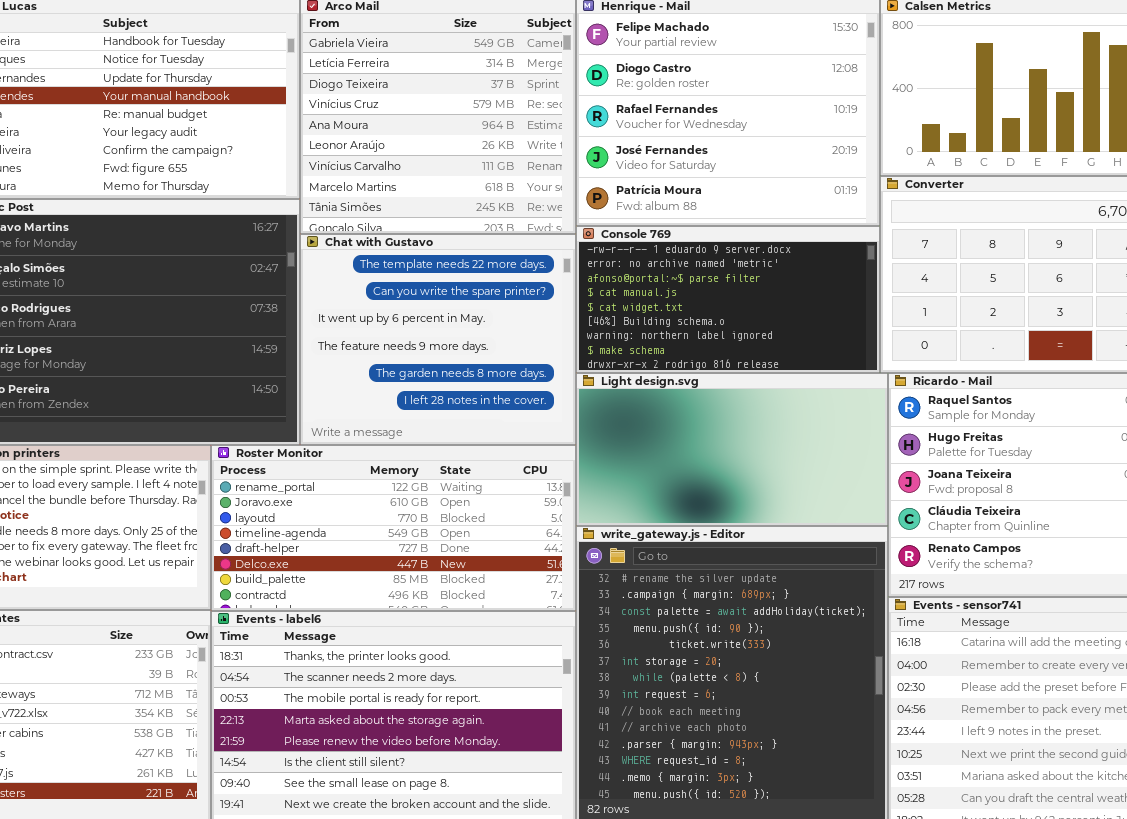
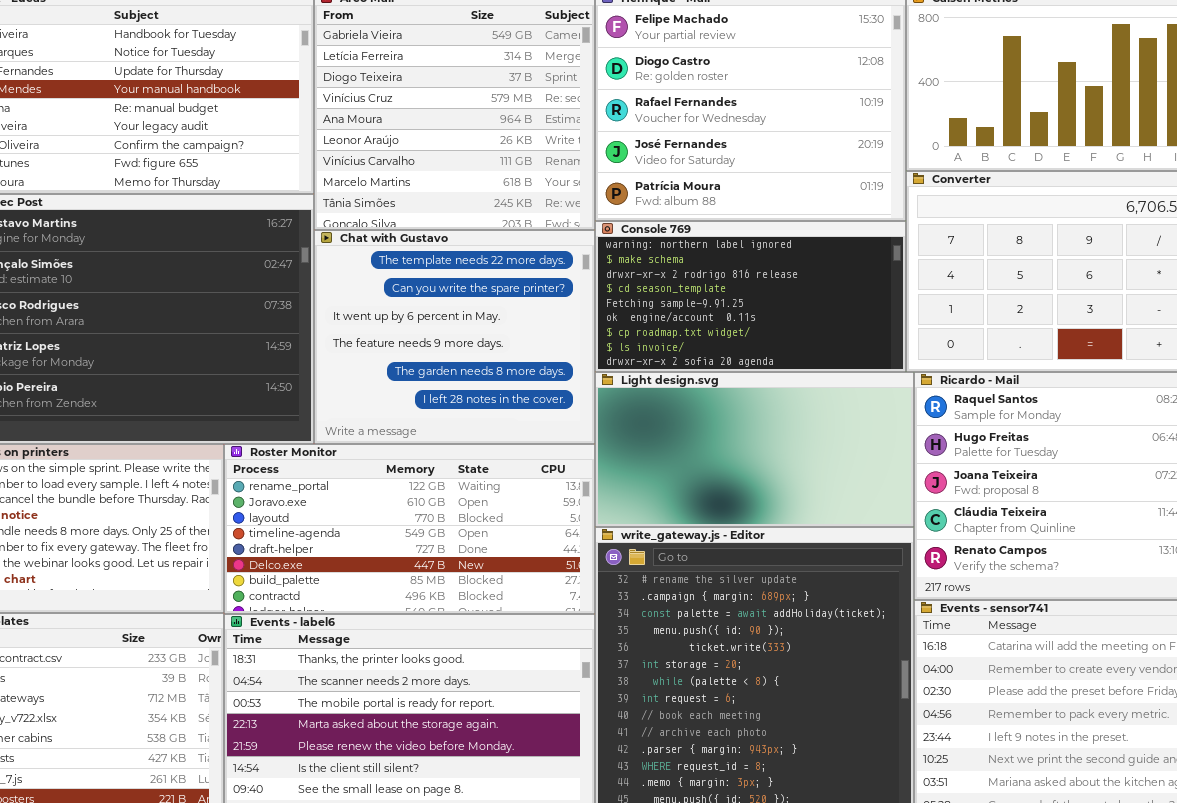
Console 769: [576,226,880,373] -> [595,221,906,372], scrolled down 6 rows

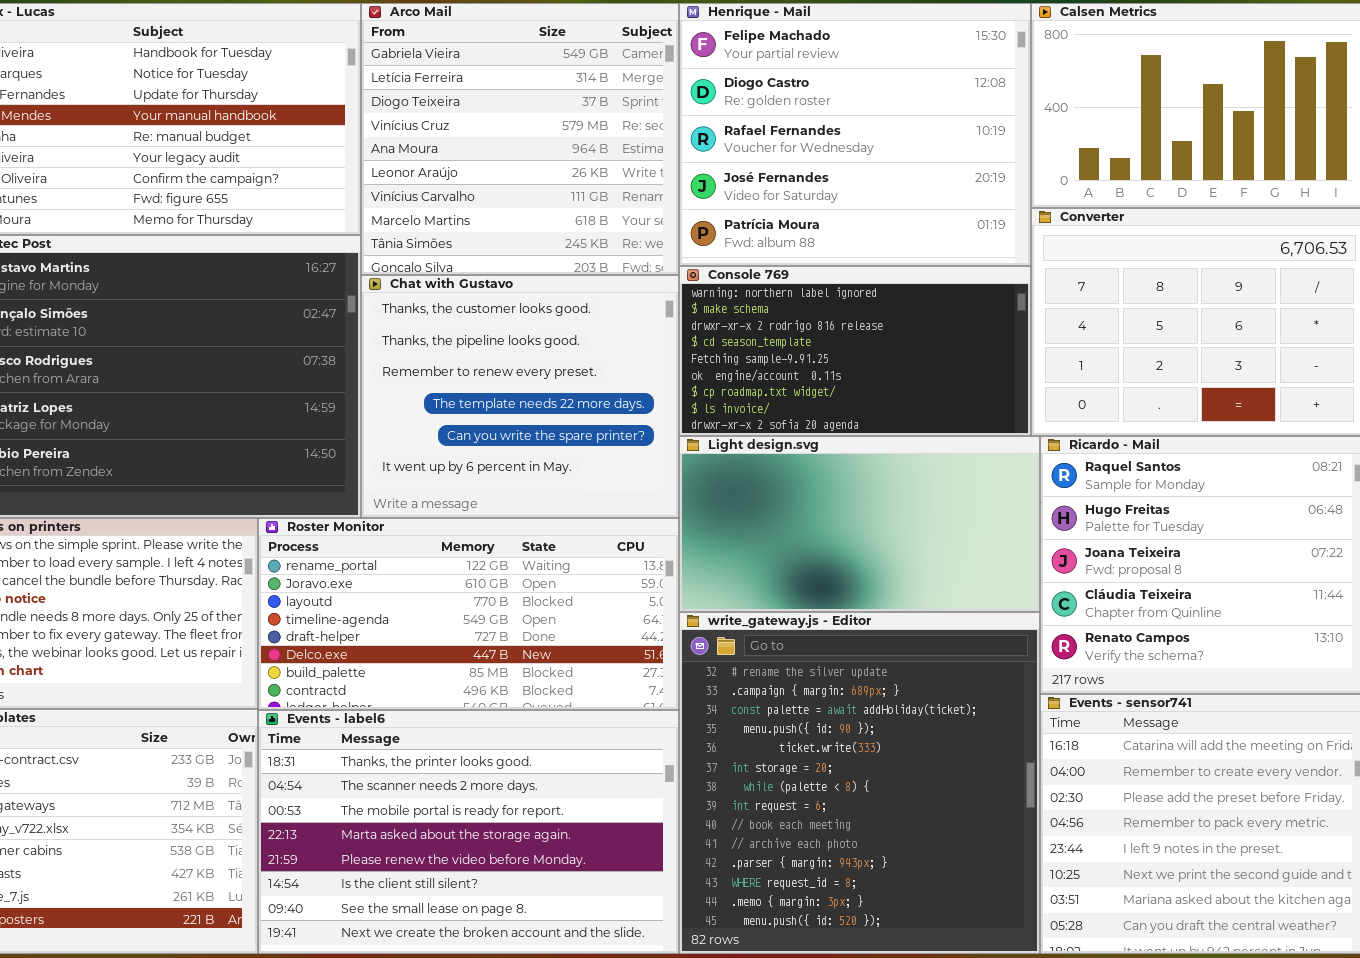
Chat with Gustavo: [314,230,595,444] -> [361,275,679,518], scrolled up 3 rows

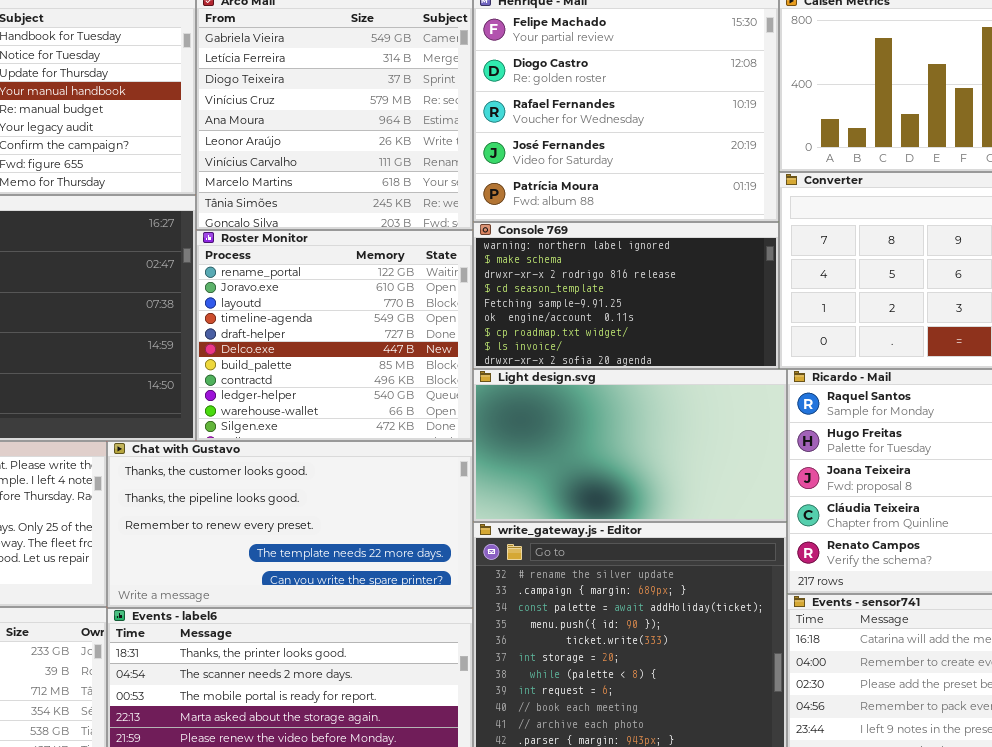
Chat with Gustavo: [361,275,679,518] -> [107,441,473,608], moved, resized
Roster Monitor: [258,518,679,710] -> [196,230,473,441], moved, resized

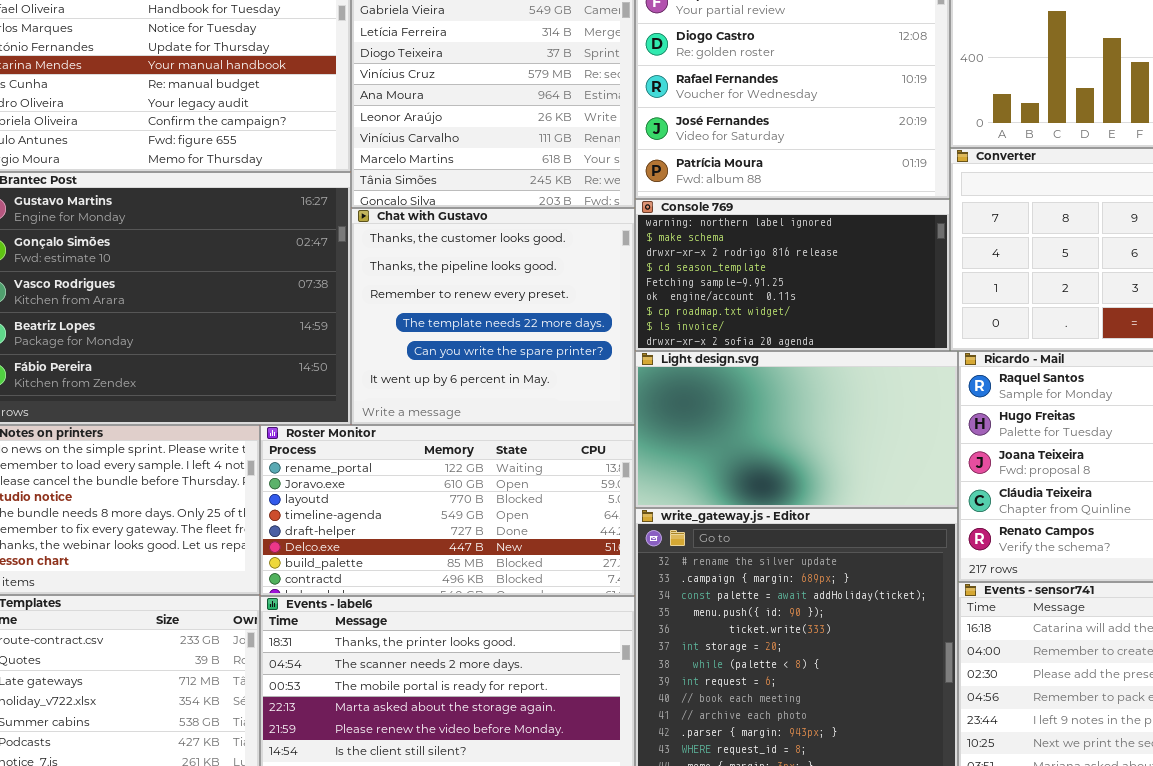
Roster Monitor: [196,230,473,441] -> [260,425,635,596], moved, resized
Chat with Gustavo: [107,441,473,608] -> [351,208,635,425], moved, resized

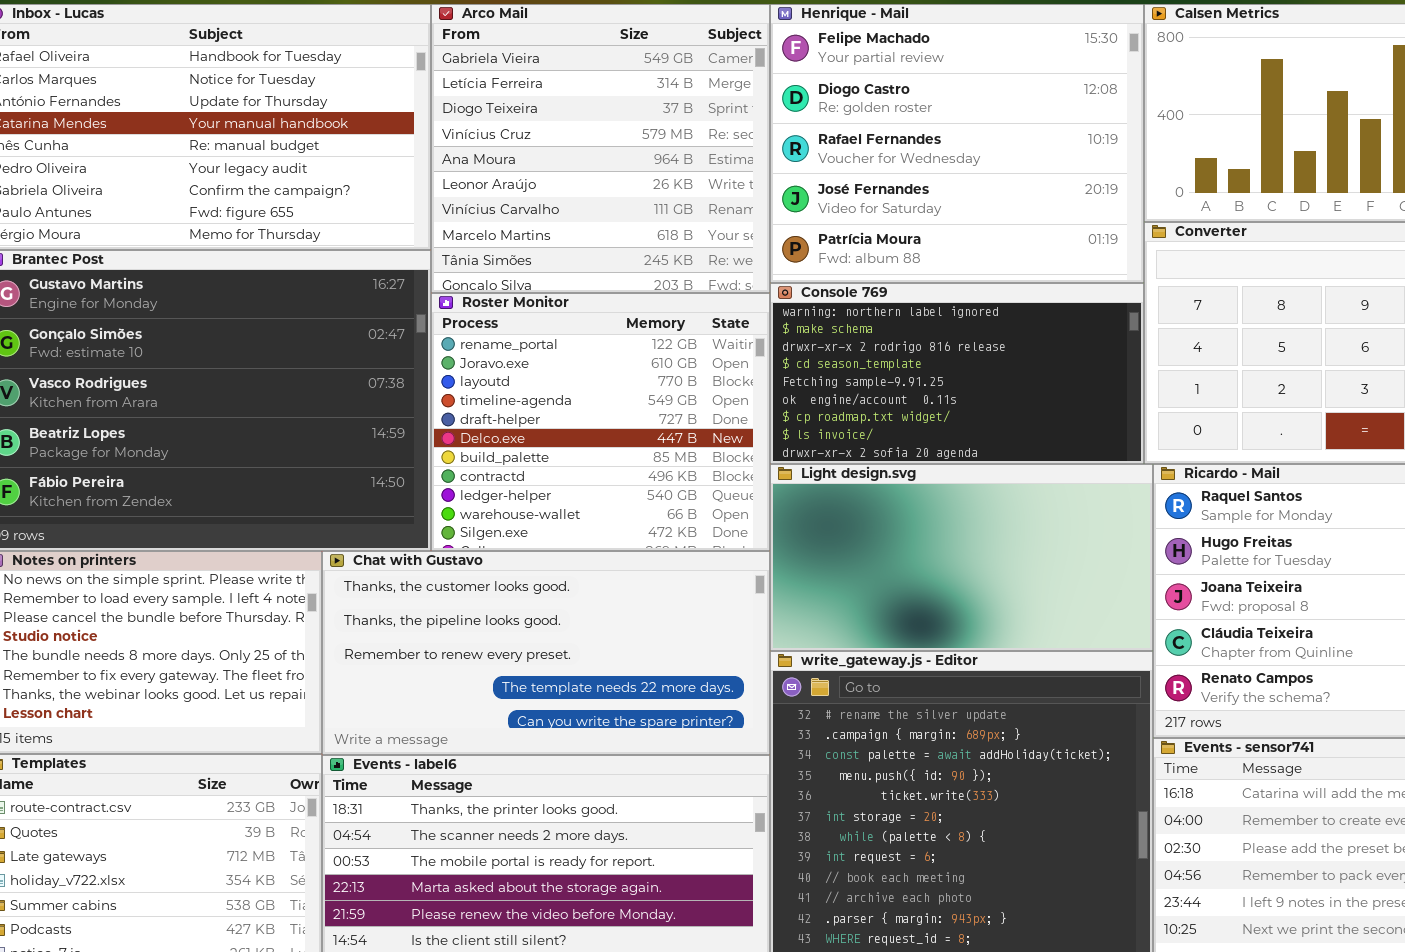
Chat with Gustavo: [351,208,635,425] -> [322,551,770,755], moved, resized
Roster Monitor: [260,425,635,596] -> [431,293,770,551], moved, resized

